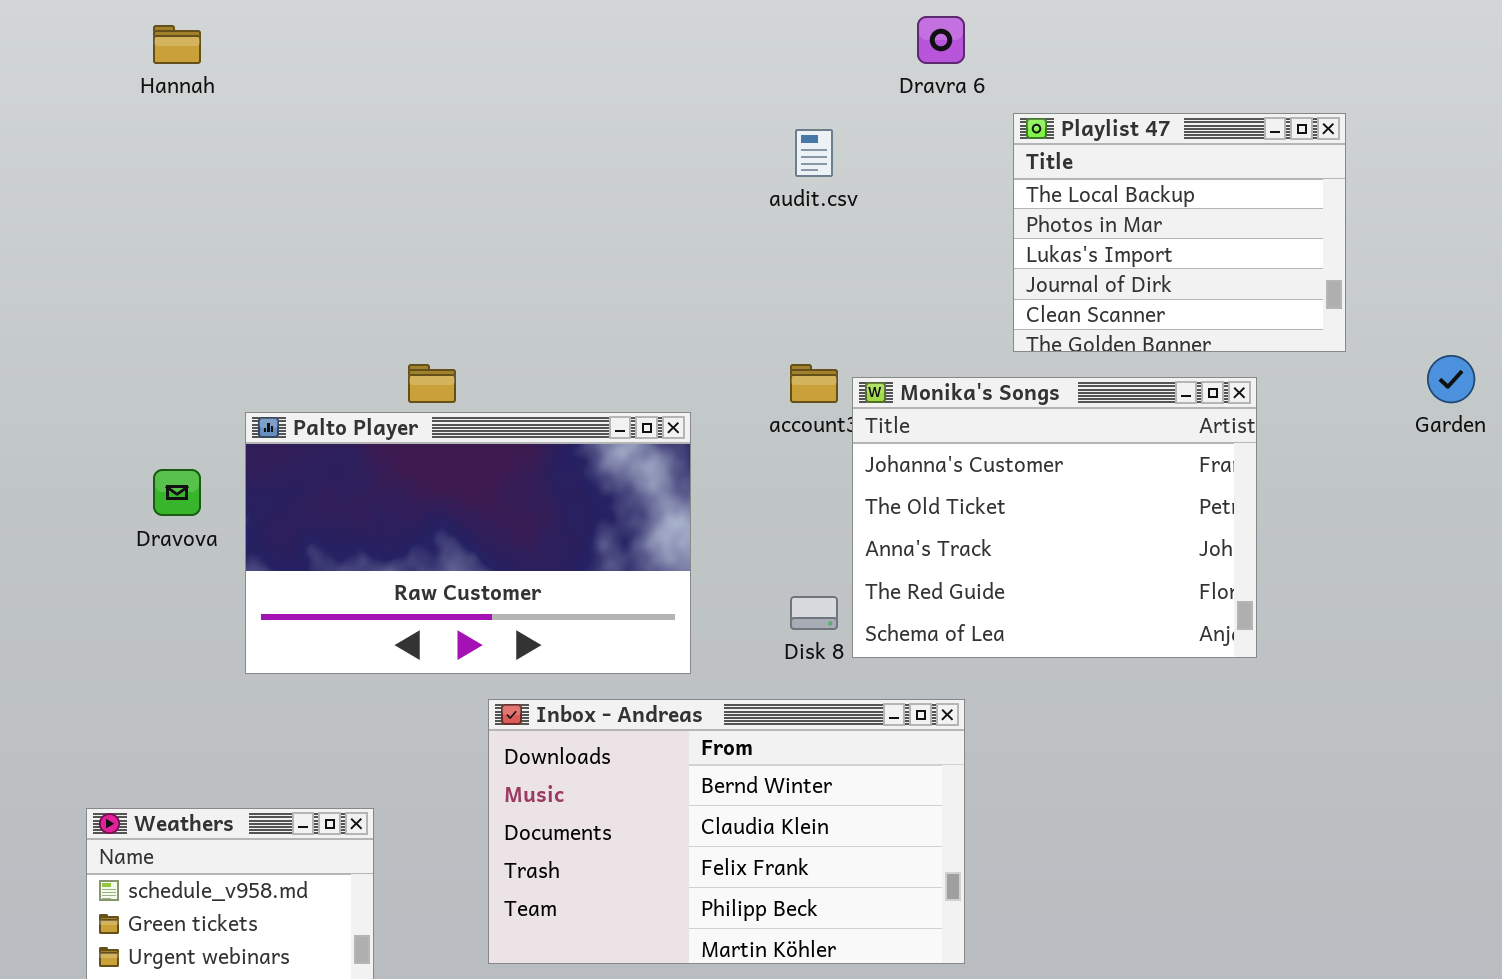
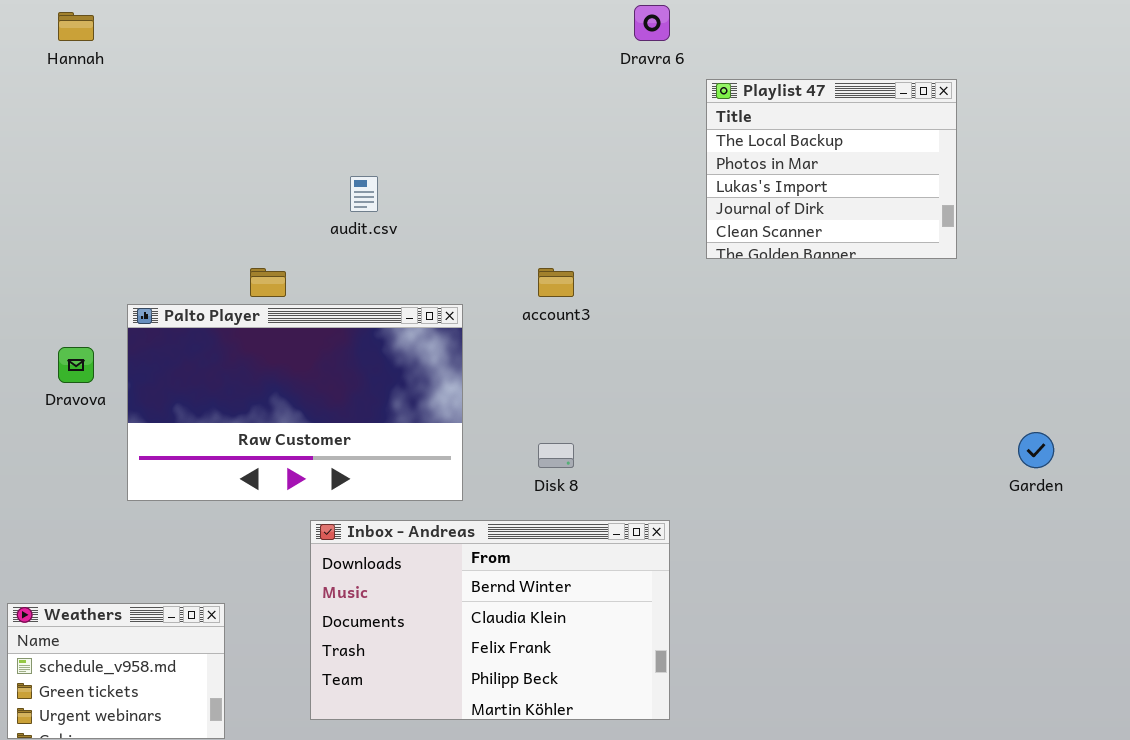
audit.csv: [795,129,833,177] -> [350,176,378,212], moved
Garden: [1427,355,1475,403] -> [1018,432,1054,468], moved
Monika's Songs: [852,377,1257,658] -> none, closed

